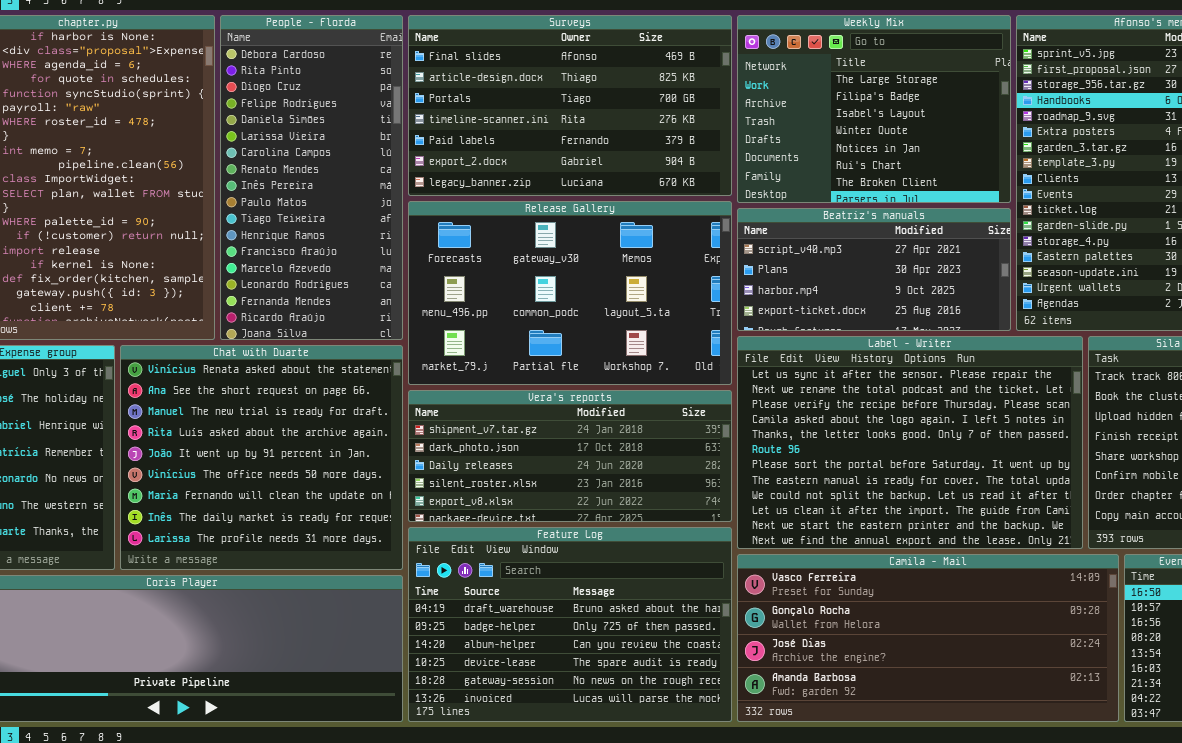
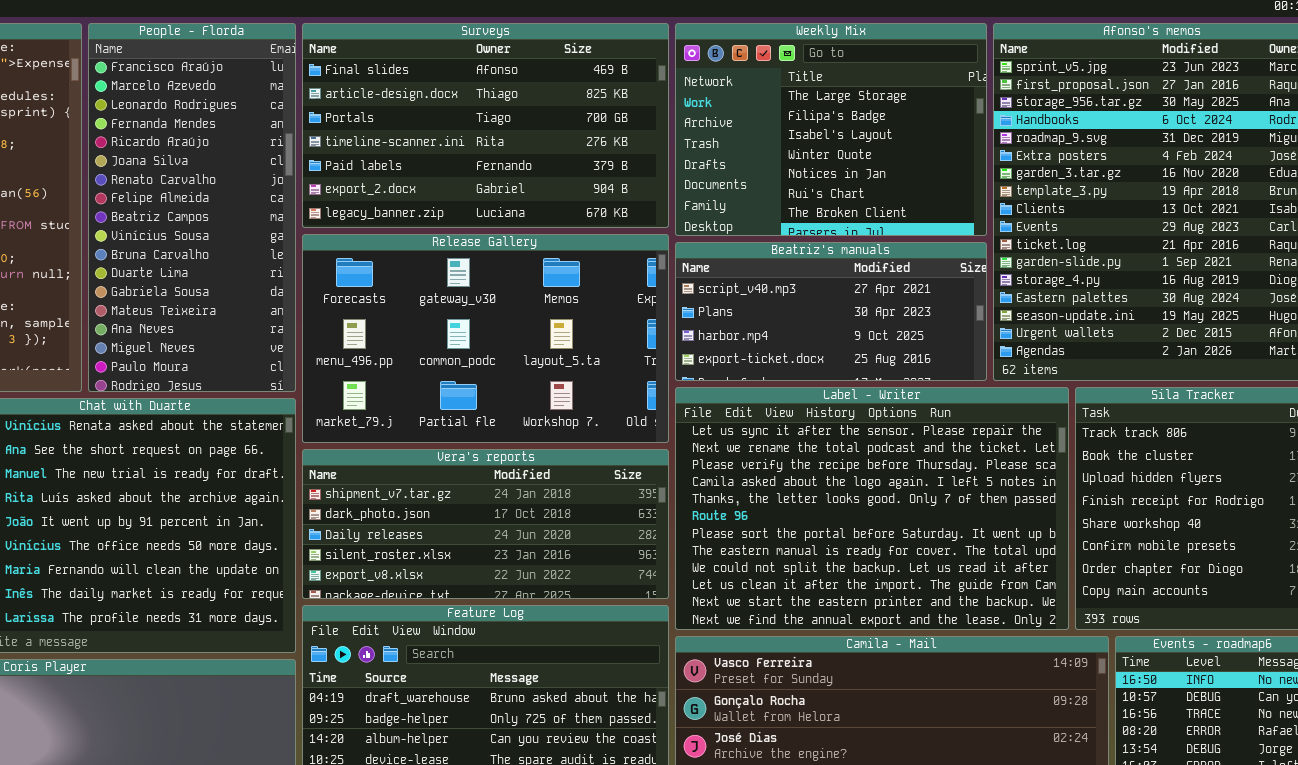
People - Florda: [220,15,403,340] -> [88,23,296,392], scrolled down 12 rows

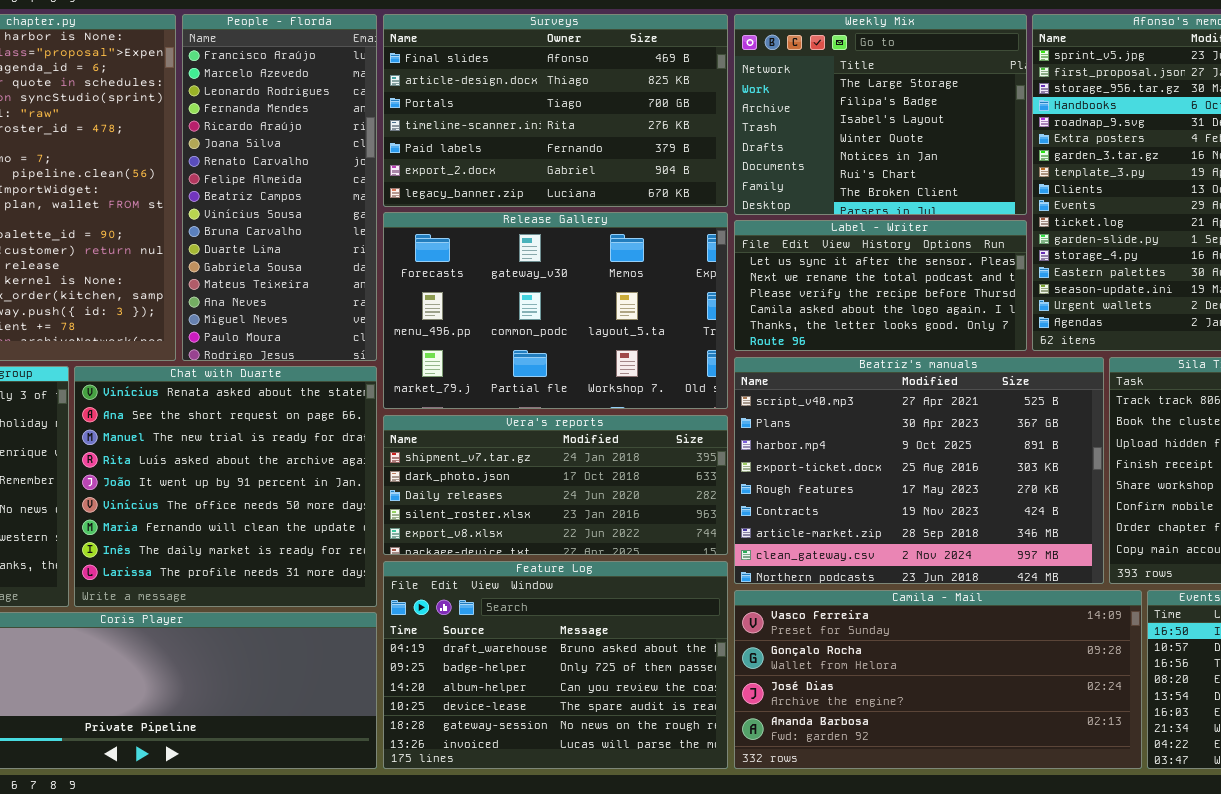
Beatriz's manuals: [675,242,987,381] -> [734,357,1104,584], moved, resized
Label - Writer: [675,387,1069,630] -> [734,220,1027,351], moved, resized

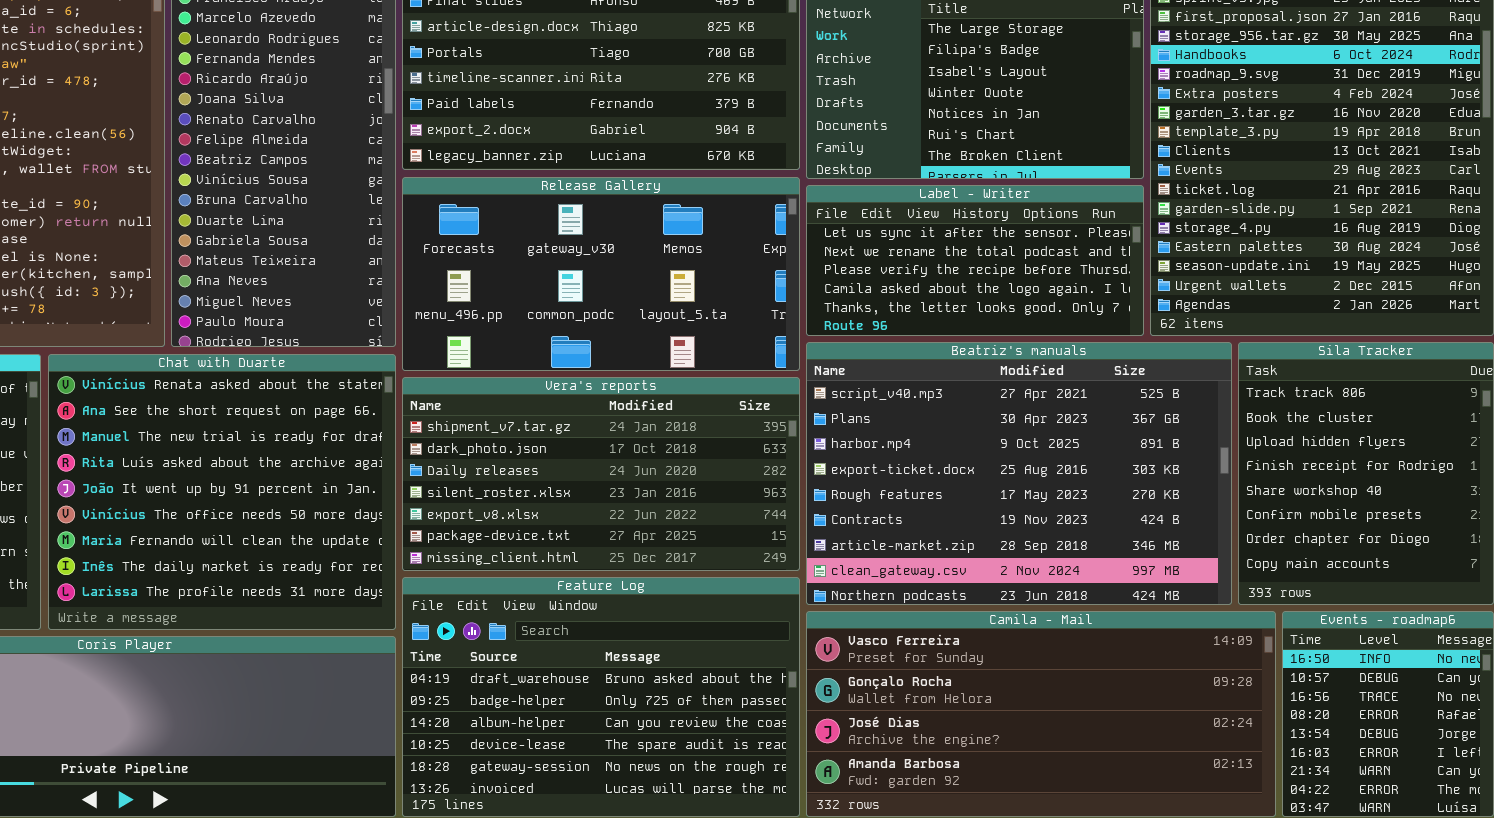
Release Gallery: [383,212,728,409] -> [402,177,800,371], resized
Vera's reports: [383,415,728,555] -> [402,377,800,571], resized

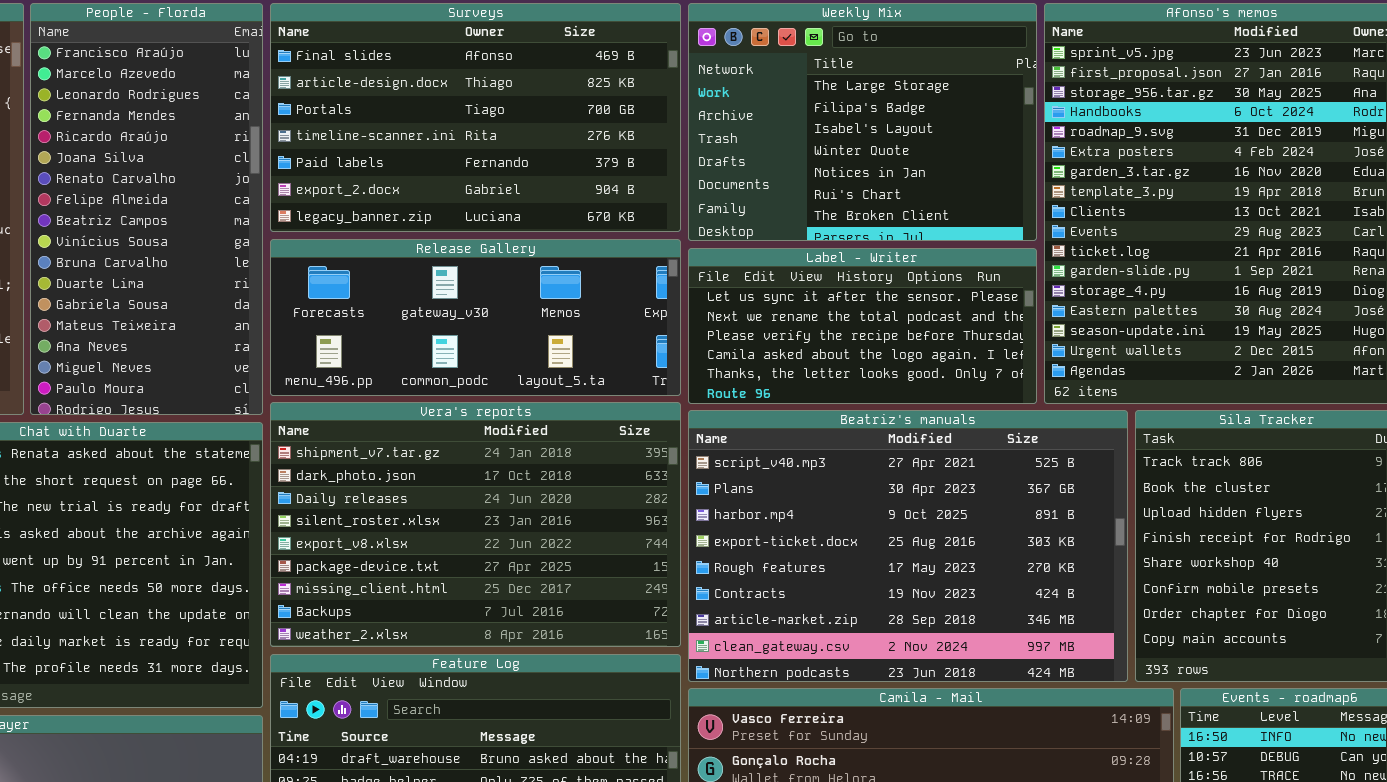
Release Gallery: [402,177,800,371] -> [270,239,681,396], resized
Vera's reports: [402,377,800,571] -> [270,402,681,647], resized

